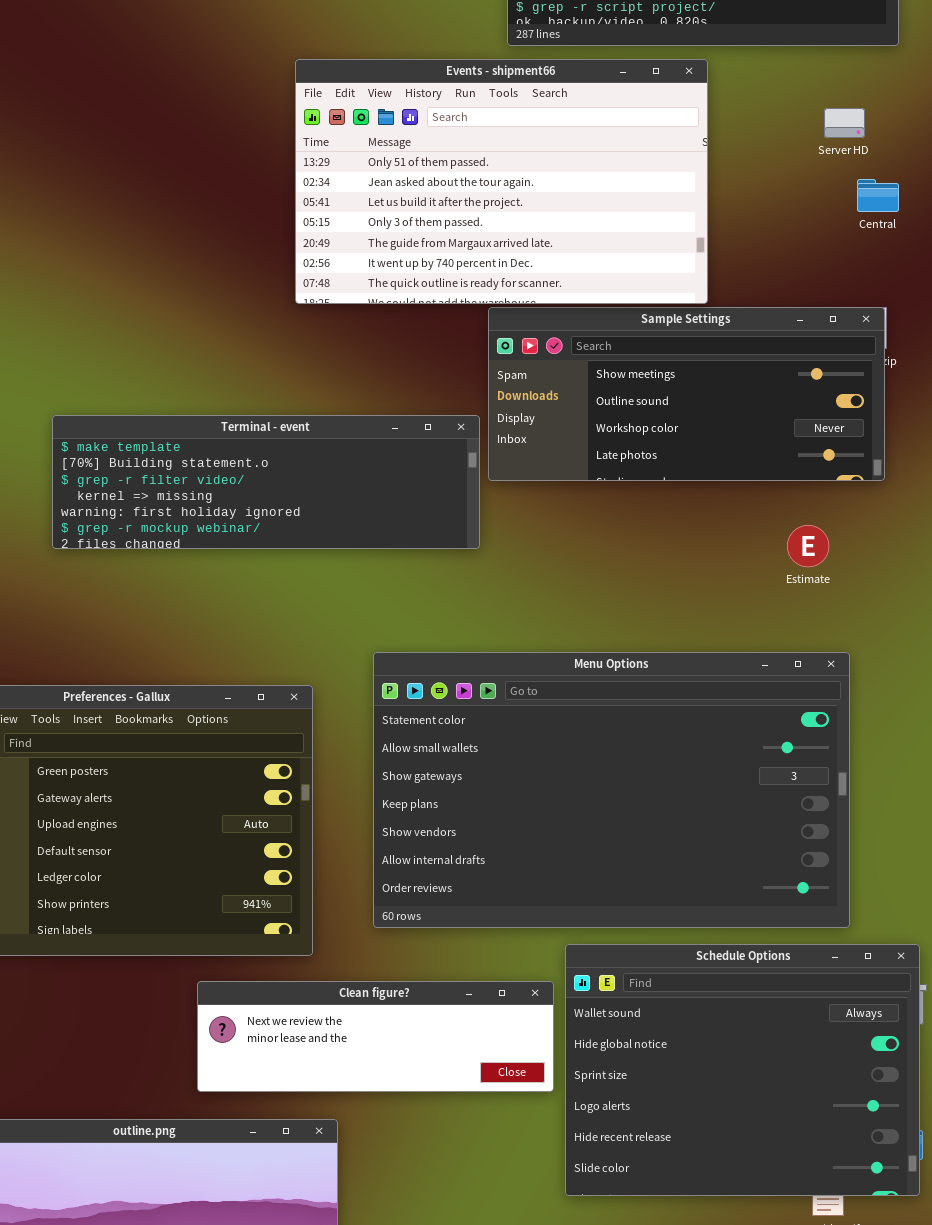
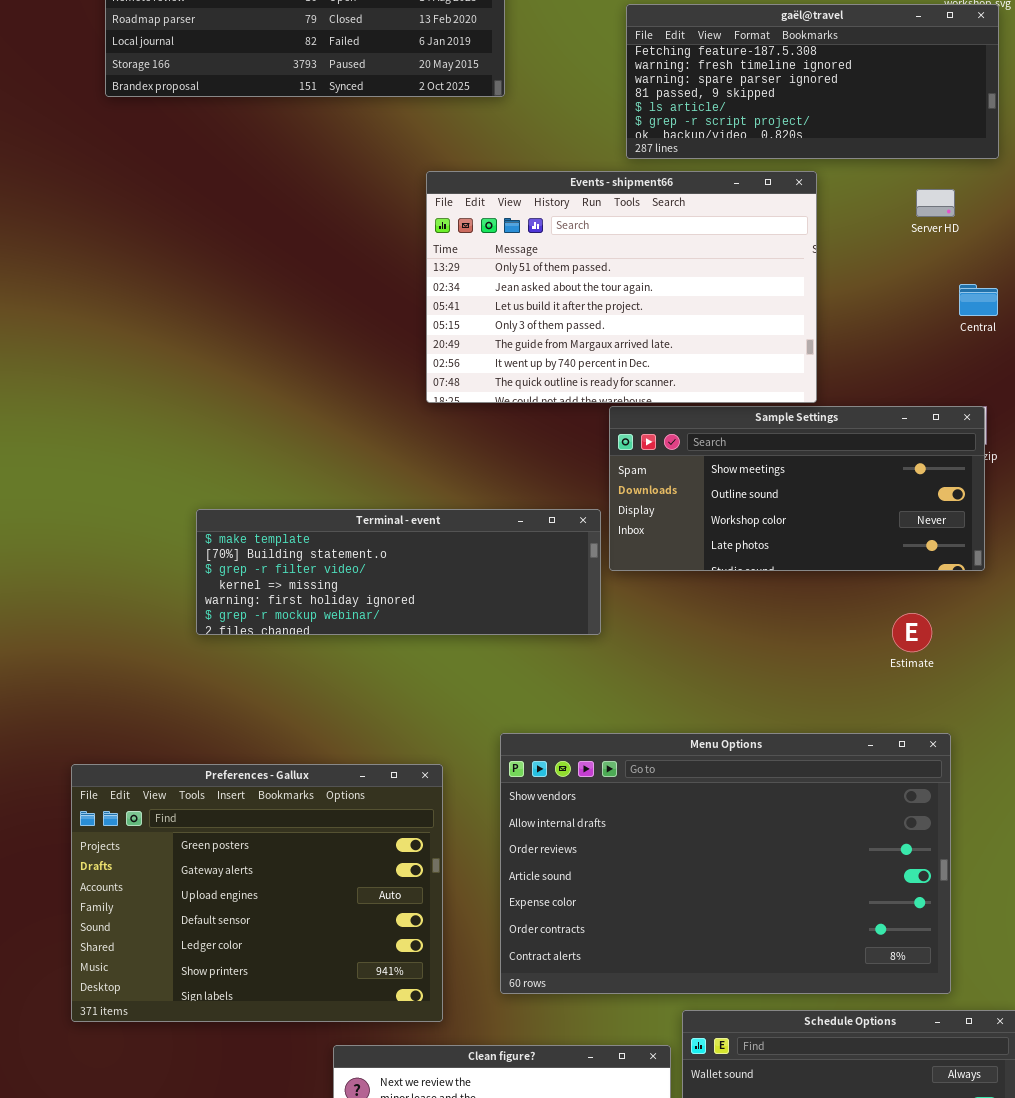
Server HD: [824,108,865,138] -> [916,189,955,217], moved
Menu Options: [373,652,850,928] -> [500,733,951,994], scrolled down 4 rows

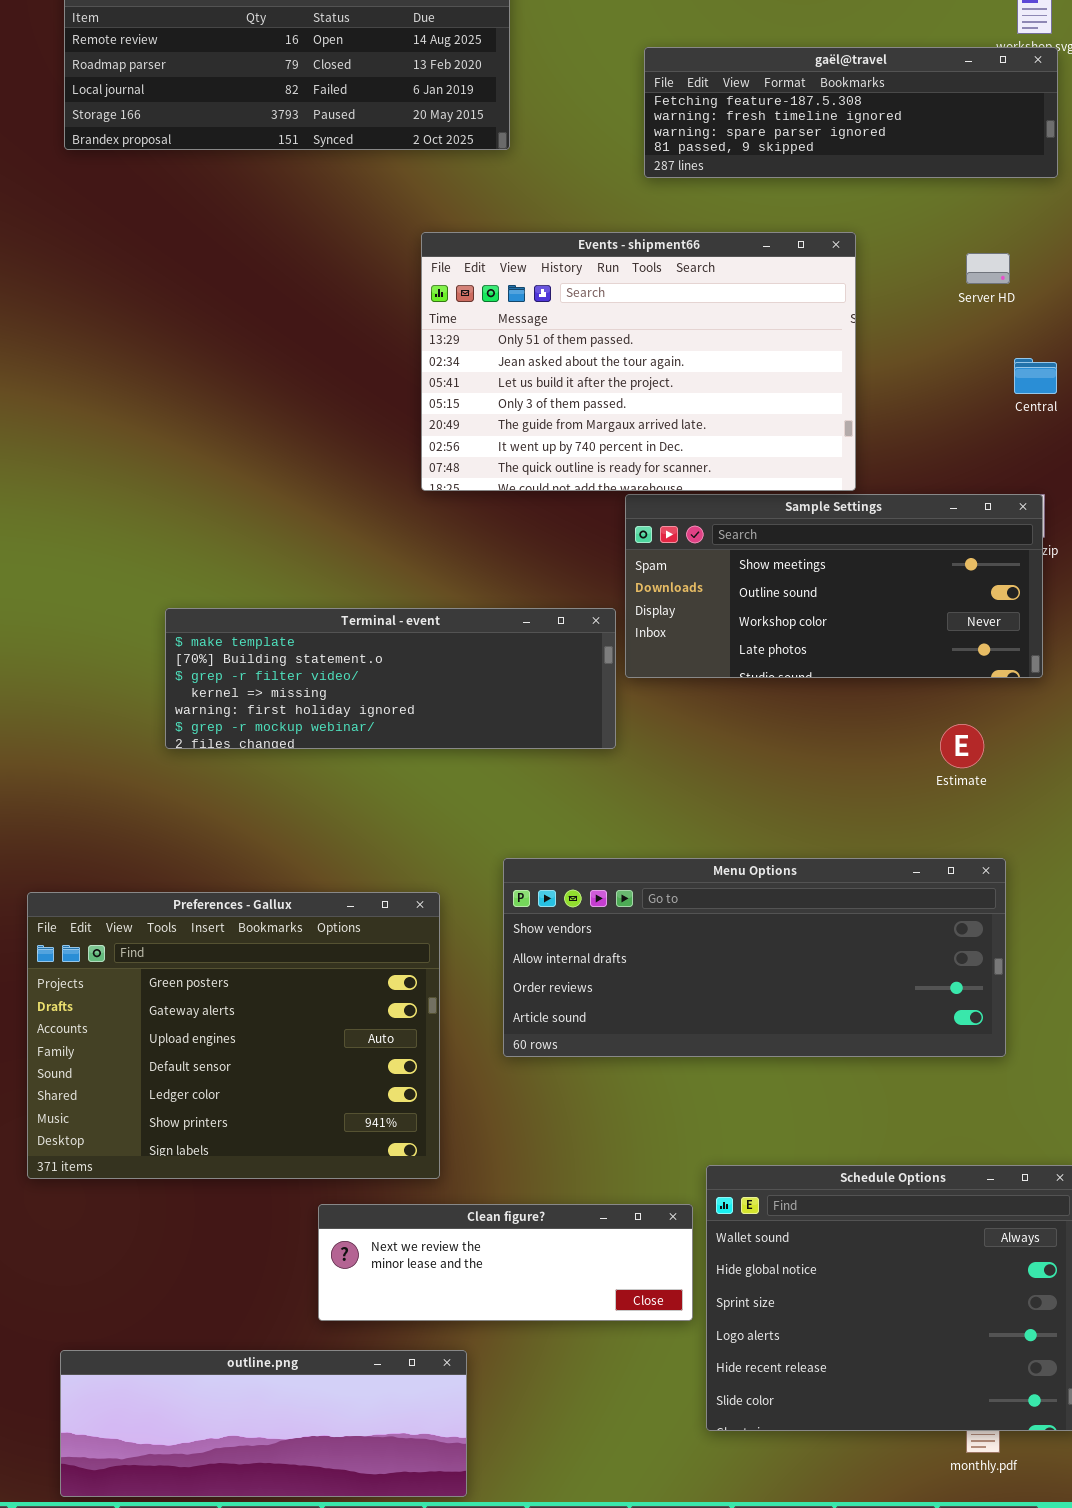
gaël@travel: [626,4,999,159] -> [644,47,1058,178], resized
Menu Options: [500,733,951,994] -> [503,858,1006,1057], resized

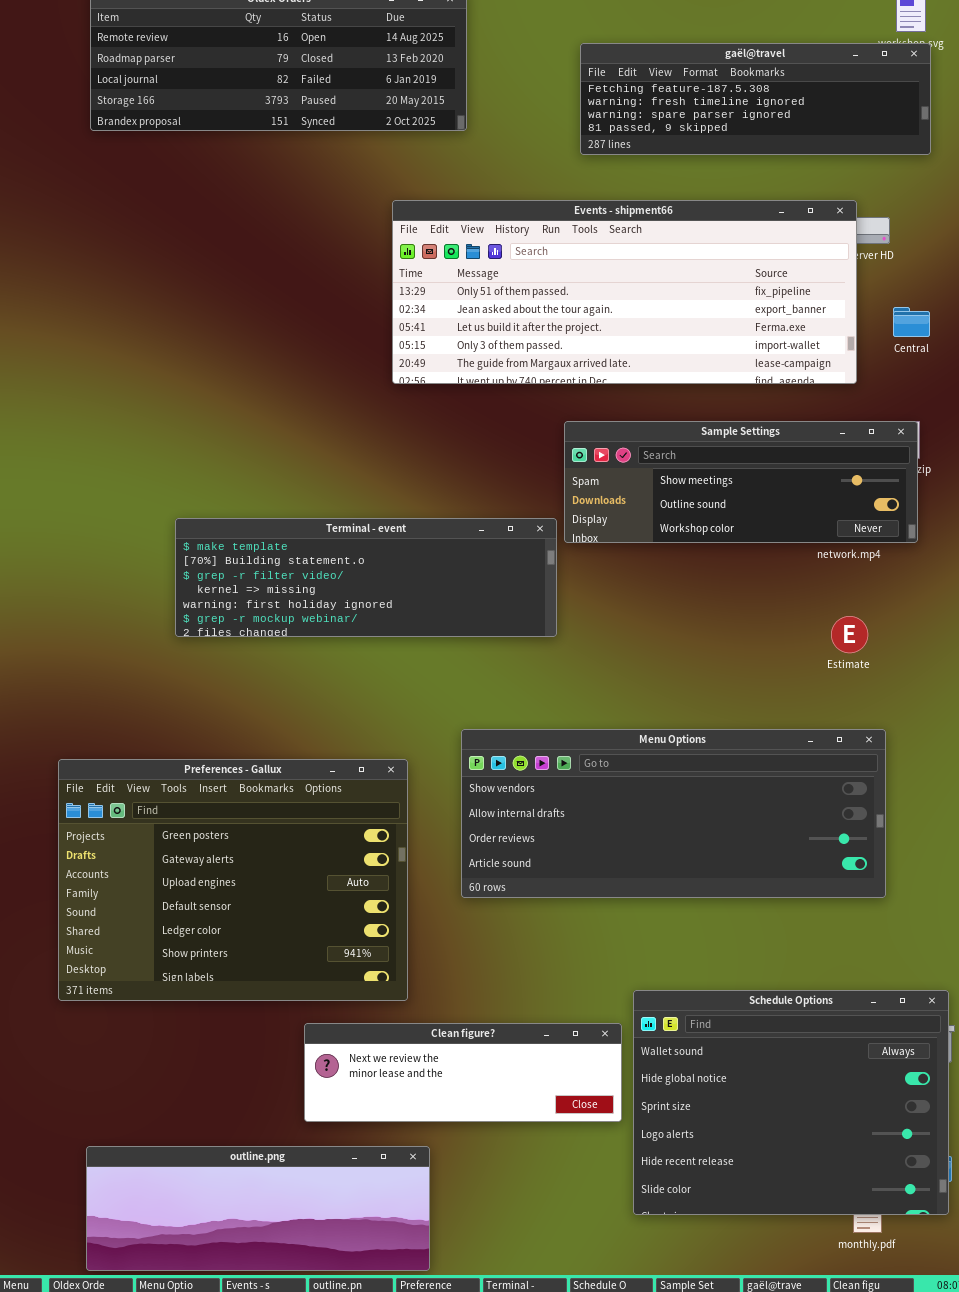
Events - shipment66: [421,232,856,491] -> [392,200,857,384], resized
Sample Settings: [625,494,1043,678] -> [564,421,918,543], resized

